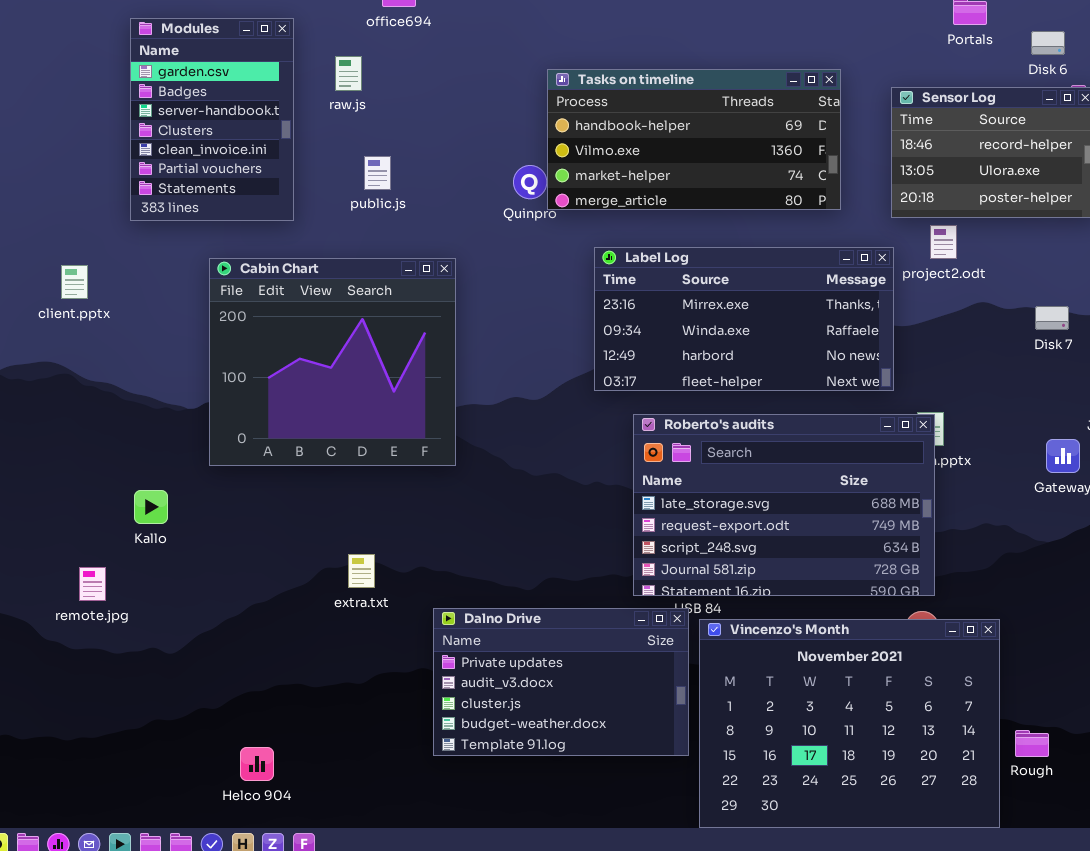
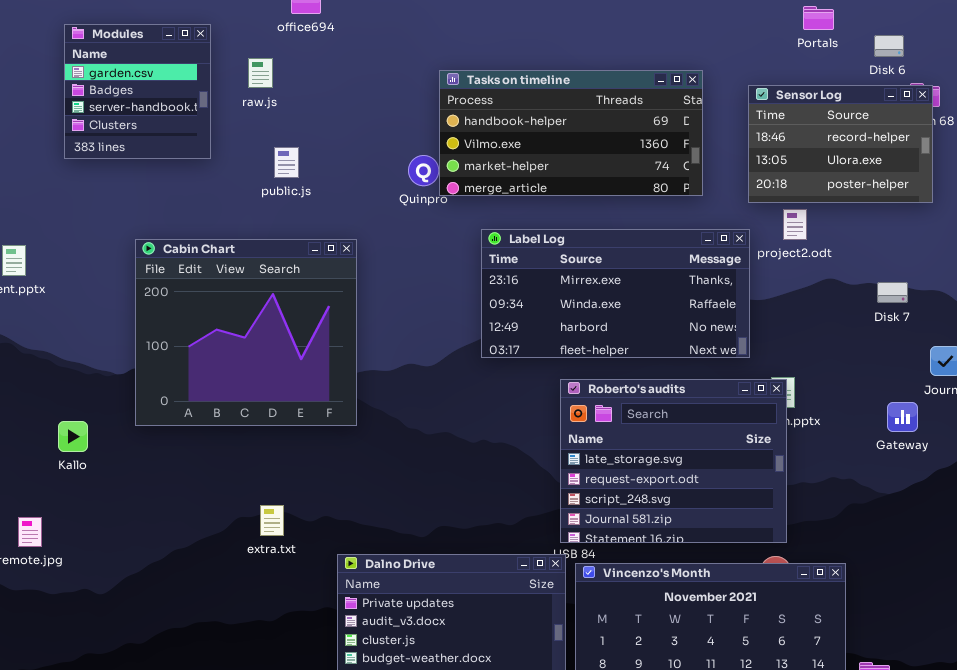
Modules: [130,18,294,221] -> [64,24,211,159], resized
Roberto's audits: [633,414,935,596] -> [560,379,787,543], resized
Kallo: [134,490,168,524] -> [58,421,88,452], moved

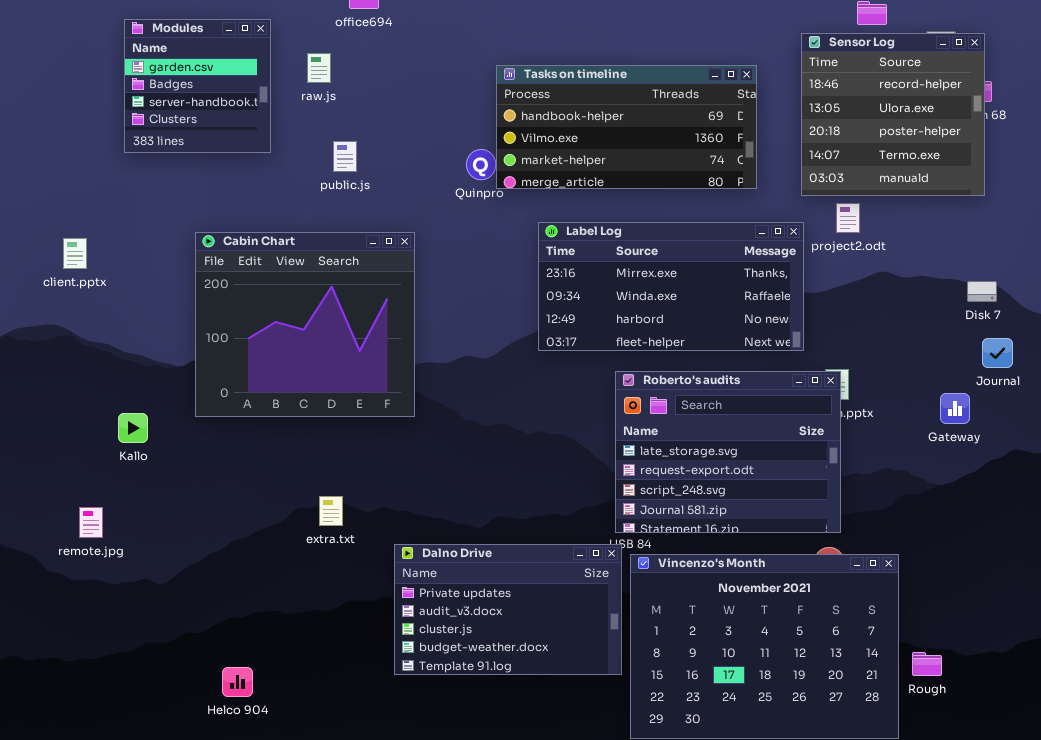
Sensor Log: [748,85,933,203] -> [801,33,985,196], resized
Disk 7: [877,282,908,303] -> [967,281,997,302], moved

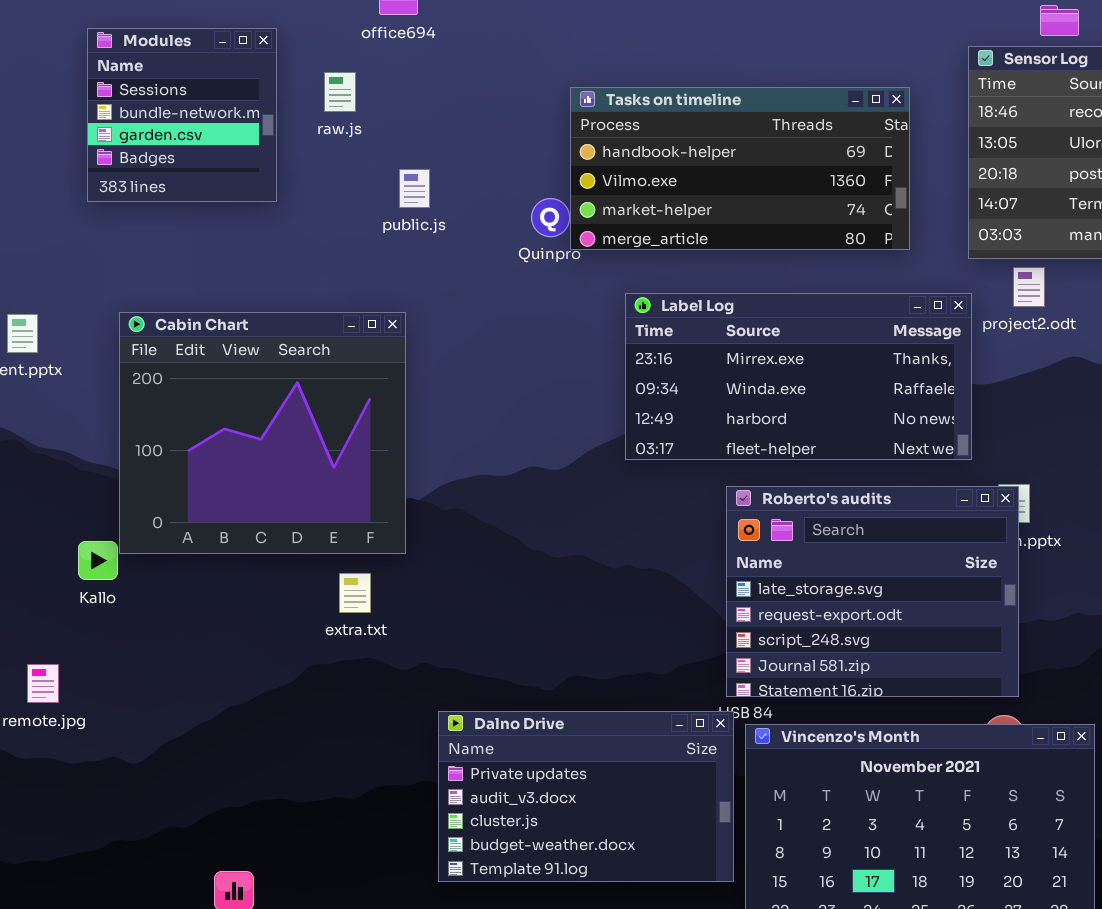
Modules: [124,19,271,153] -> [87,28,277,202], scrolled up 2 rows
public.js: [333,141,357,172] -> [399,169,430,208], moved
Cabin Chart: [195,232,415,417] -> [119,312,406,554], moved
extra.txt: [319,496,343,526] -> [339,573,371,613], moved

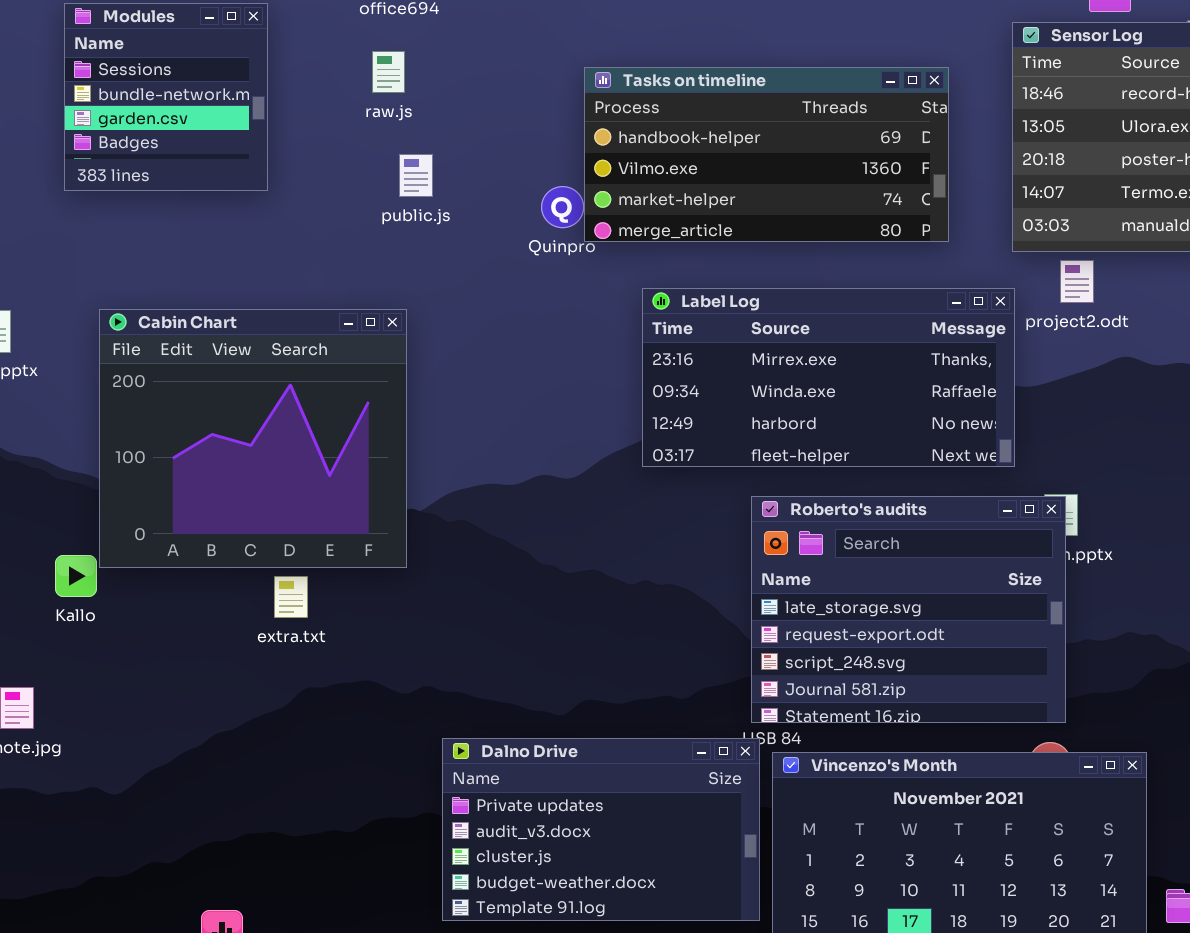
raw.js: [324,72,356,112] -> [372,51,405,93], moved
extra.txt: [339,573,371,613] -> [274,576,308,618], moved

